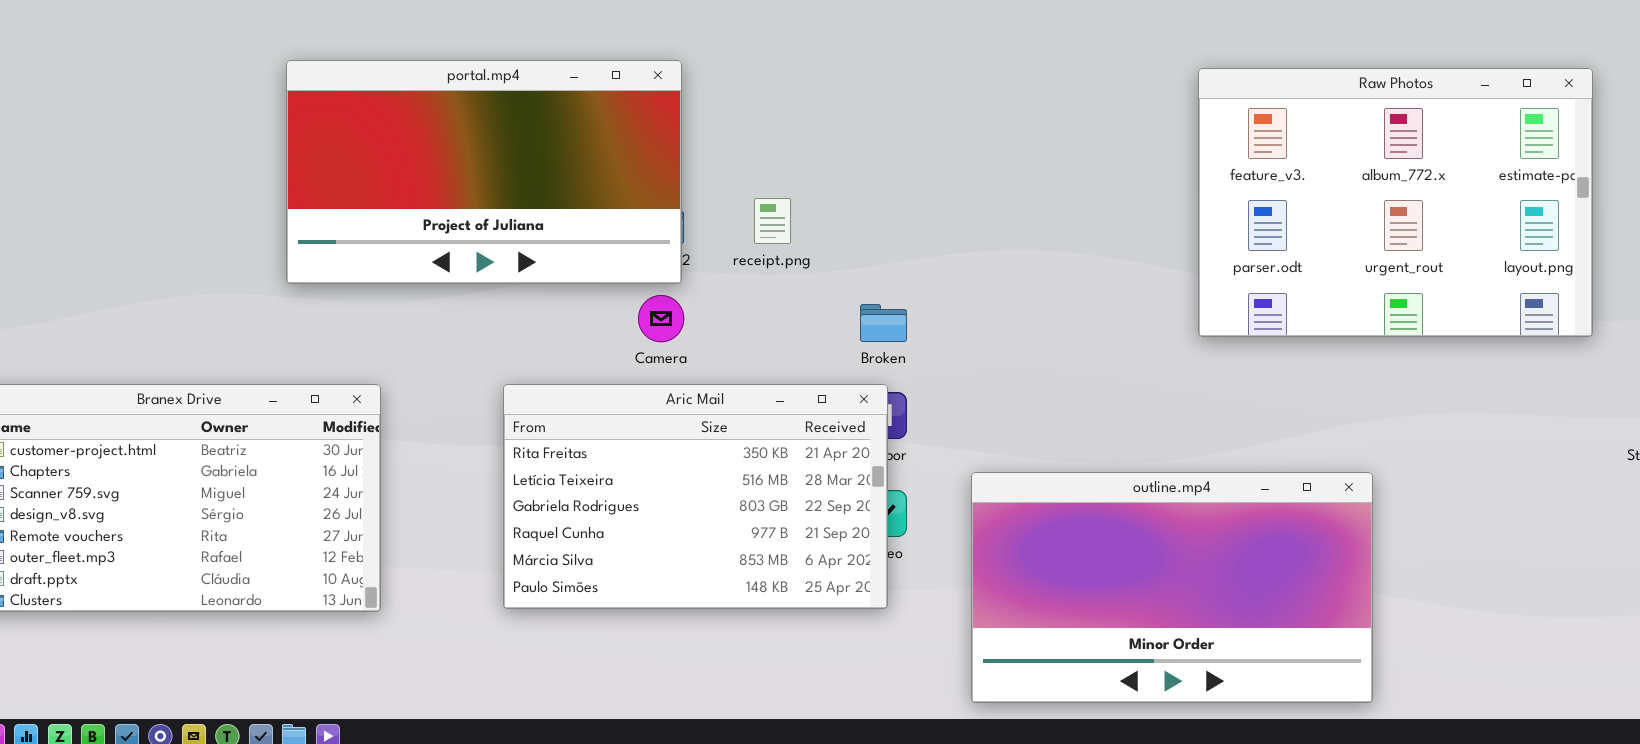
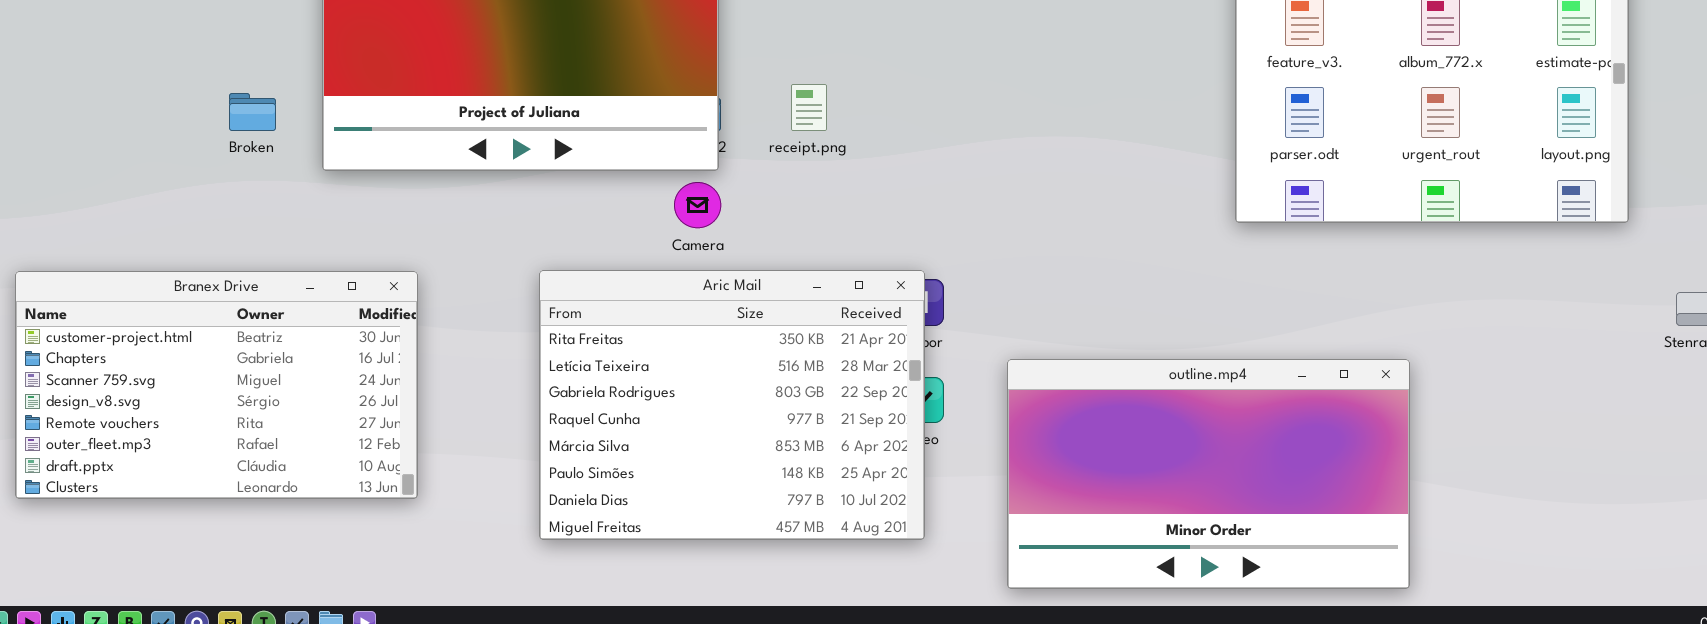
Broken: [860,304,907,342] -> [229,93,276,131], moved
Aric Mail: [503,384,888,609] -> [539,270,925,540], resized

